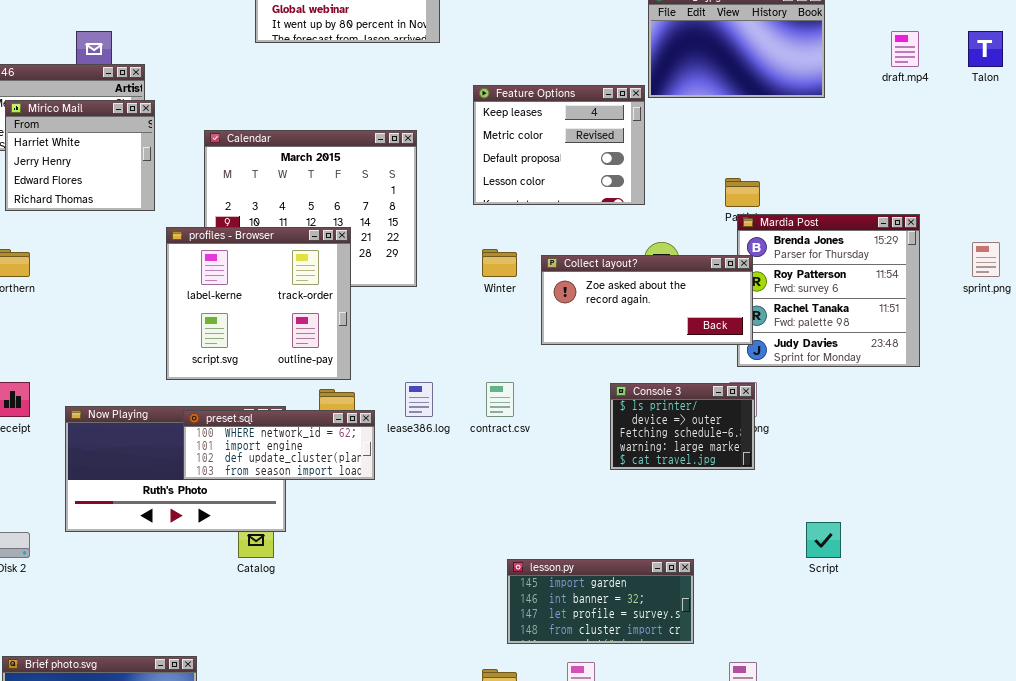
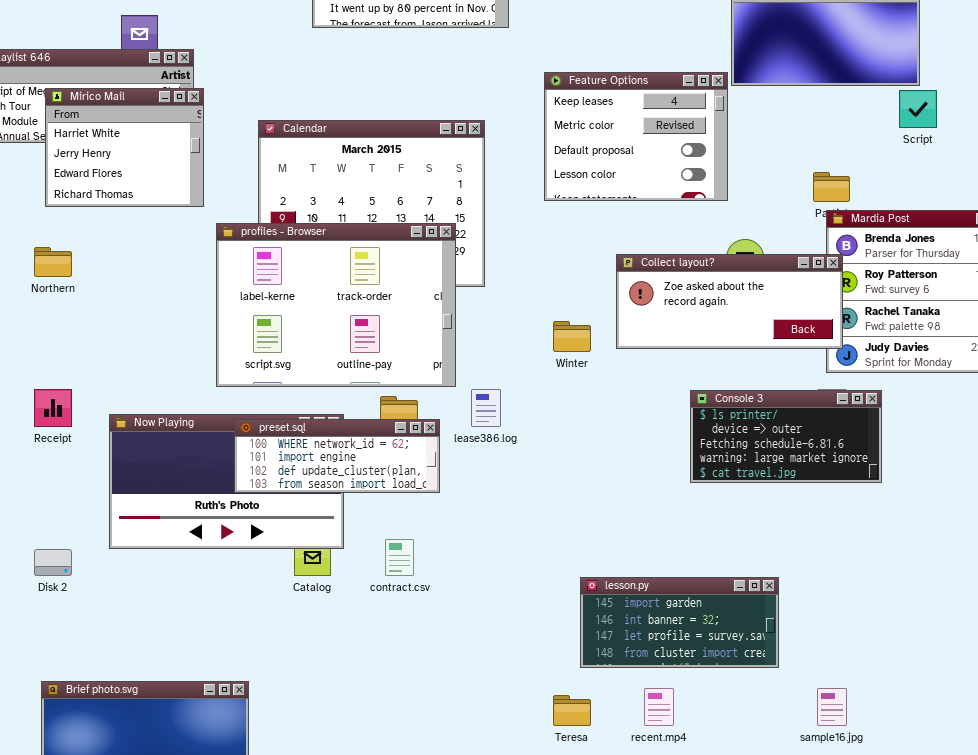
profiles - Browser: [166,227,351,380] -> [216,223,456,387], resized
Winter: [482,249,517,277] -> [553,321,591,352], moved
contract.csv: [486,382,514,417] -> [385,539,414,576], moved
Console 3: [610,383,755,470] -> [690,390,882,483], resized
Script: [806,522,841,558] -> [899,90,937,128], moved

